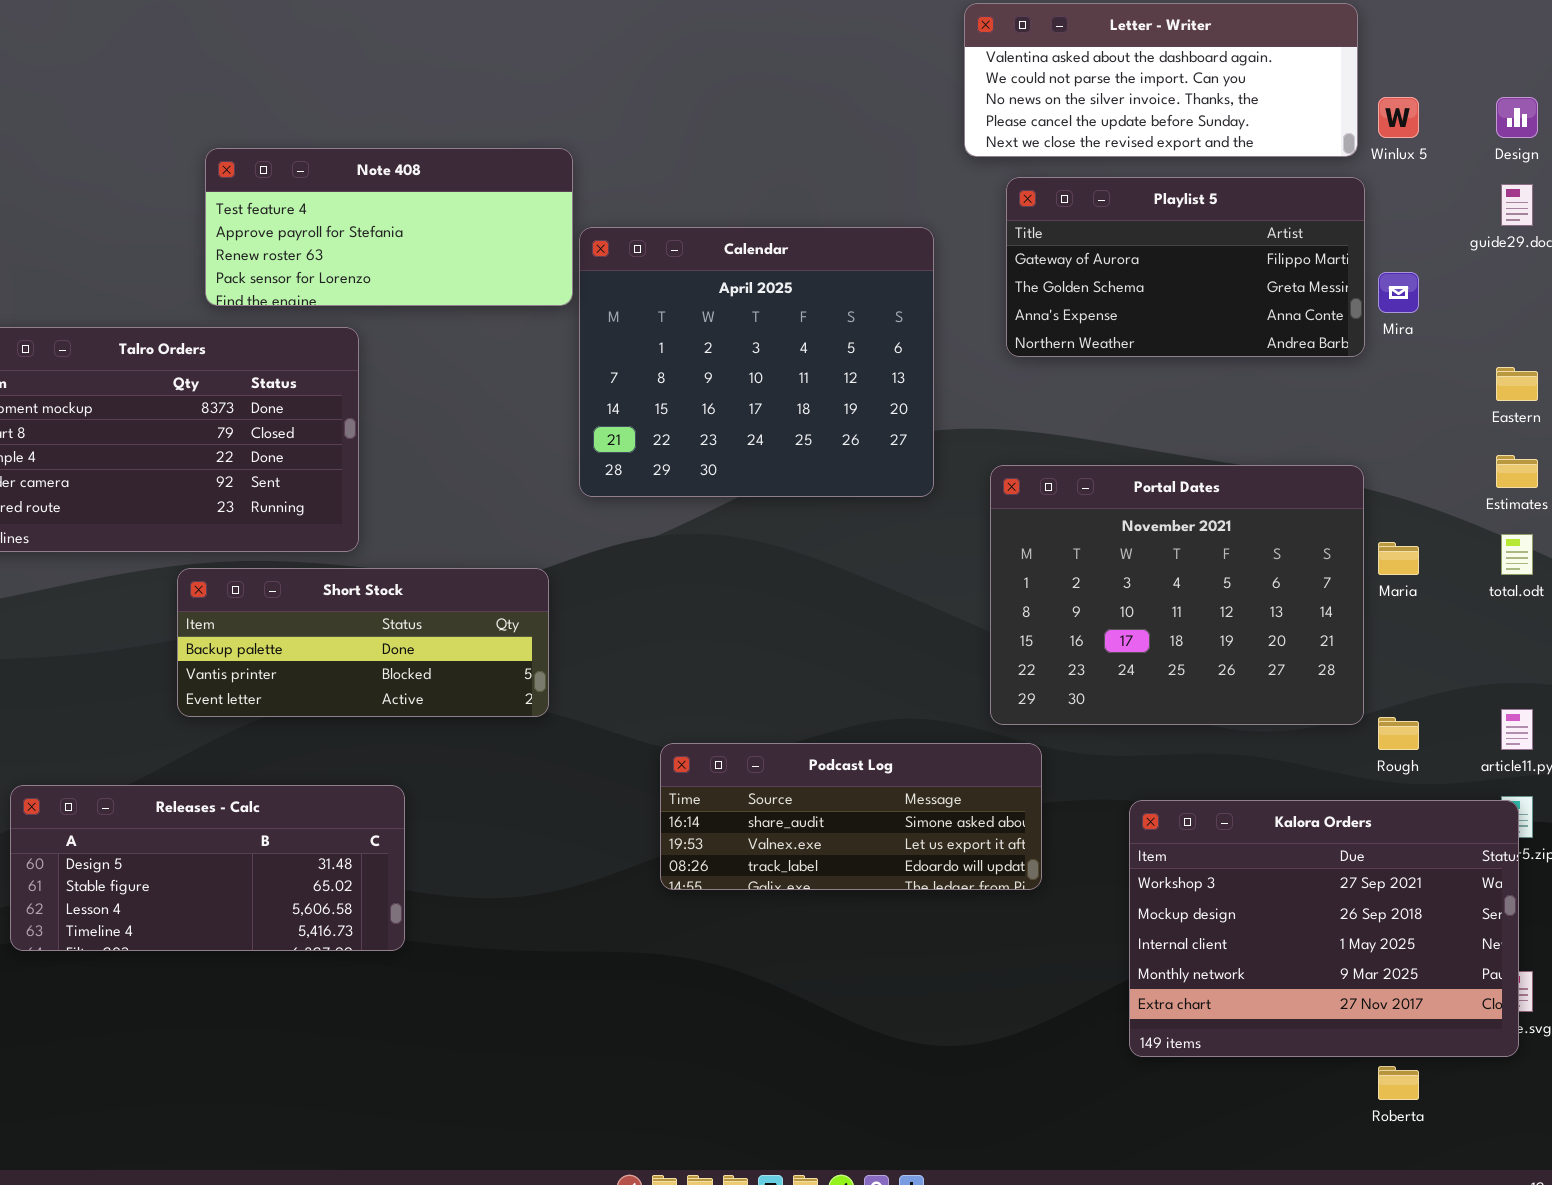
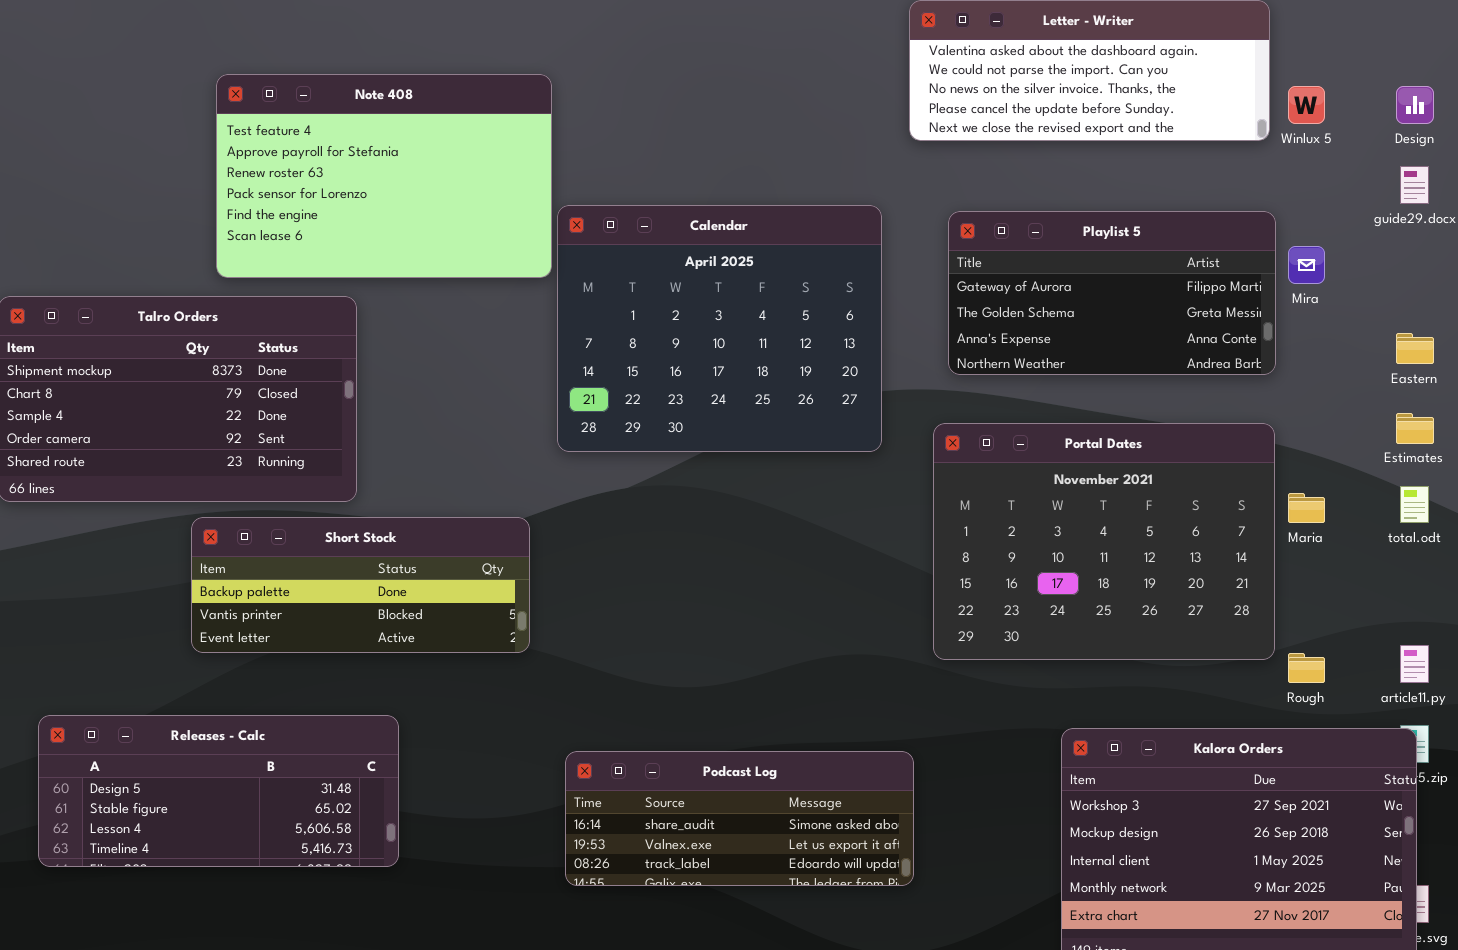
Note 408: [205,148,573,306] -> [216,74,552,278], resized
Playlist 5: [1006,177,1365,357] -> [948,211,1276,375], moved
Podcast Log: [660,743,1042,890] -> [565,751,914,886], moved

